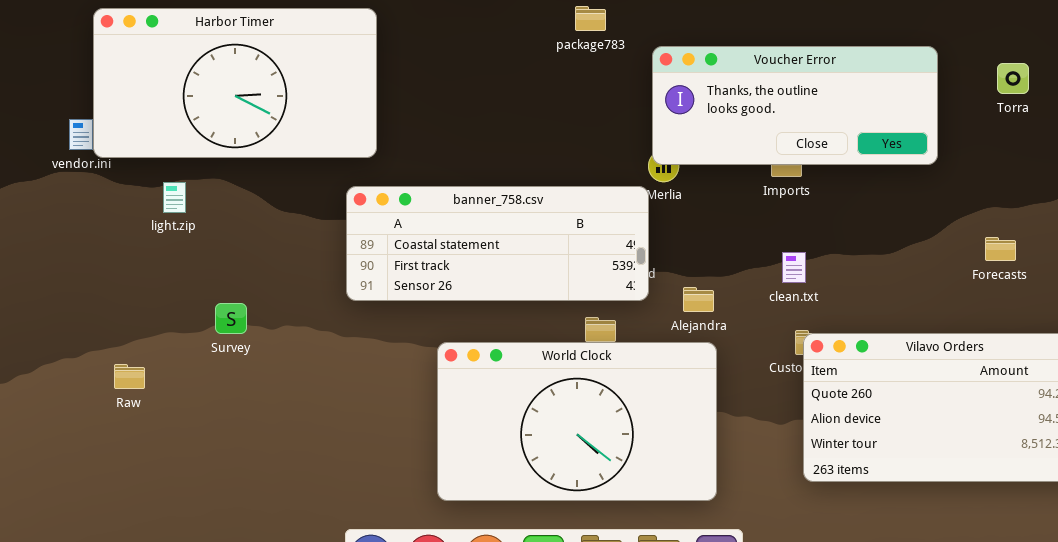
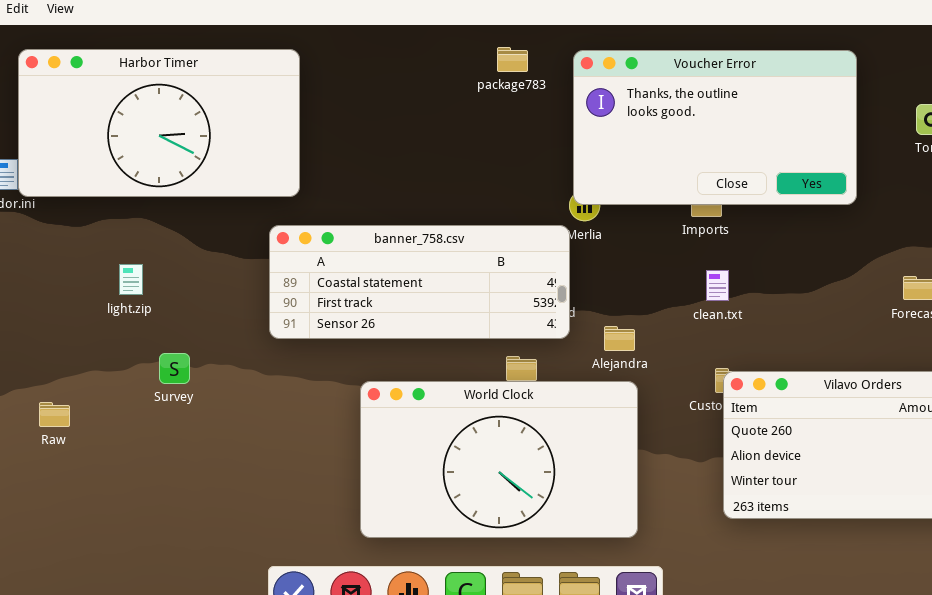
Voucher Error: [652,46,938,165] -> [573,50,857,205], resized
light.zip: [163,182,186,213] -> [119,264,143,295], moved
clean.txt: [782,252,806,283] -> [706,270,729,301], moved
Survey: [215,303,247,334] -> [159,353,190,384], moved

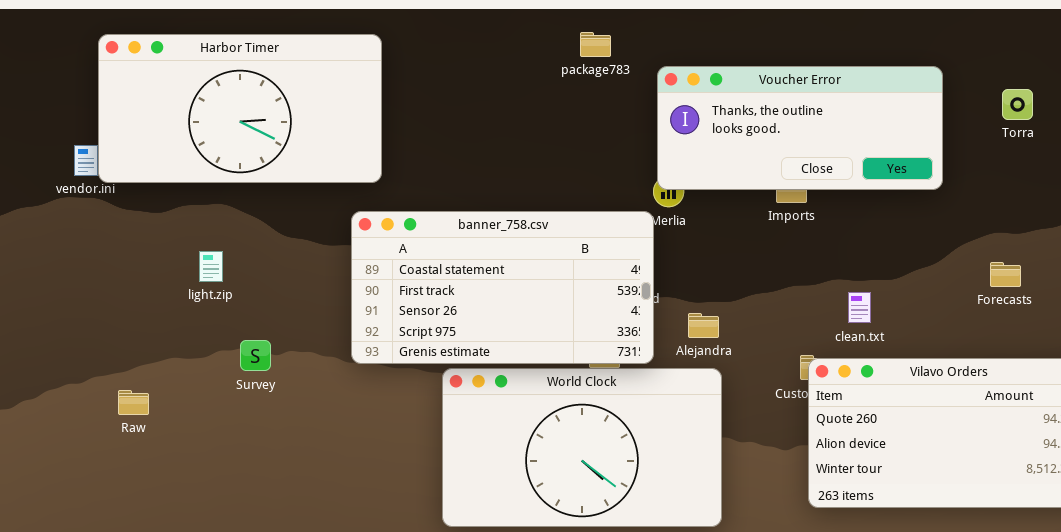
Voucher Error: [573,50,857,205] -> [657,66,943,190], resized
banner_758.csv: [269,225,570,339] -> [351,211,654,364], resized
clean.txt: [706,270,729,301] -> [848,292,871,323], moved

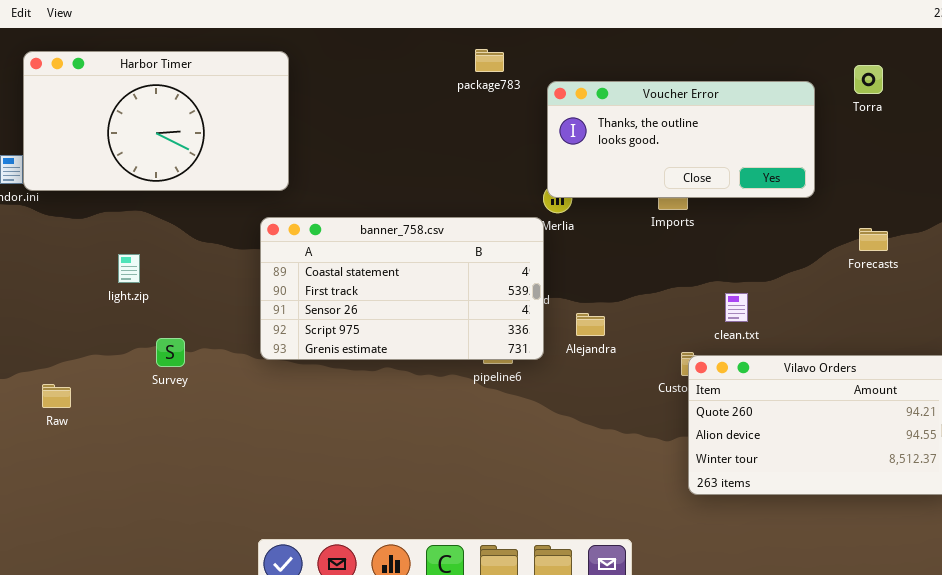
Torra: [1002,89,1033,120] -> [854,65,883,94], moved
Forecasts: [990,262,1021,287] -> [859,228,888,251], moved
World Clock: [442,368,722,527] -> none, closed

